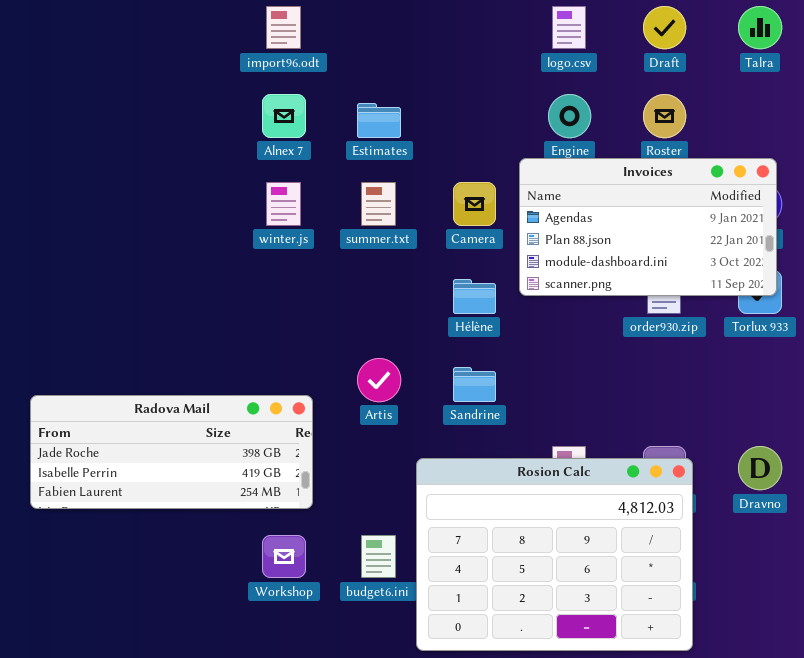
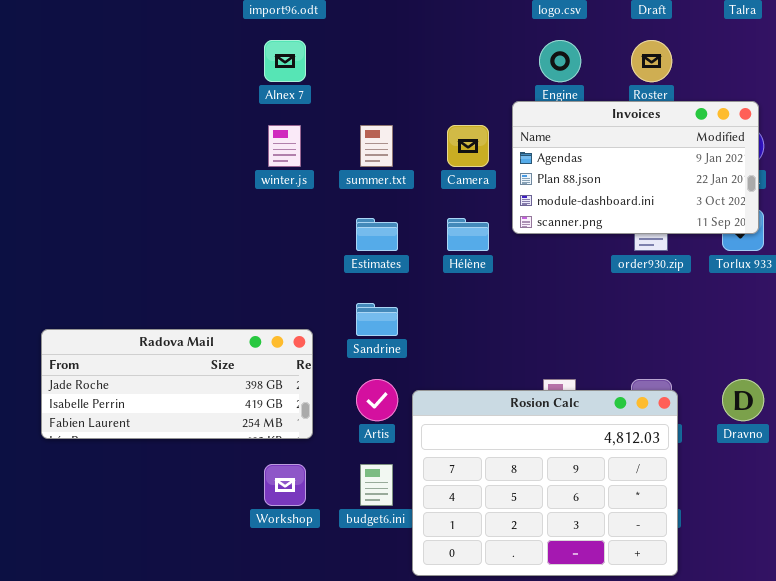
Estimates: [357,103,401,138] -> [356,218,398,251], moved
Artis: [357,358,401,402] -> [356,379,398,421], moved
Sandrine: [453,367,496,402] -> [356,303,398,336], moved

